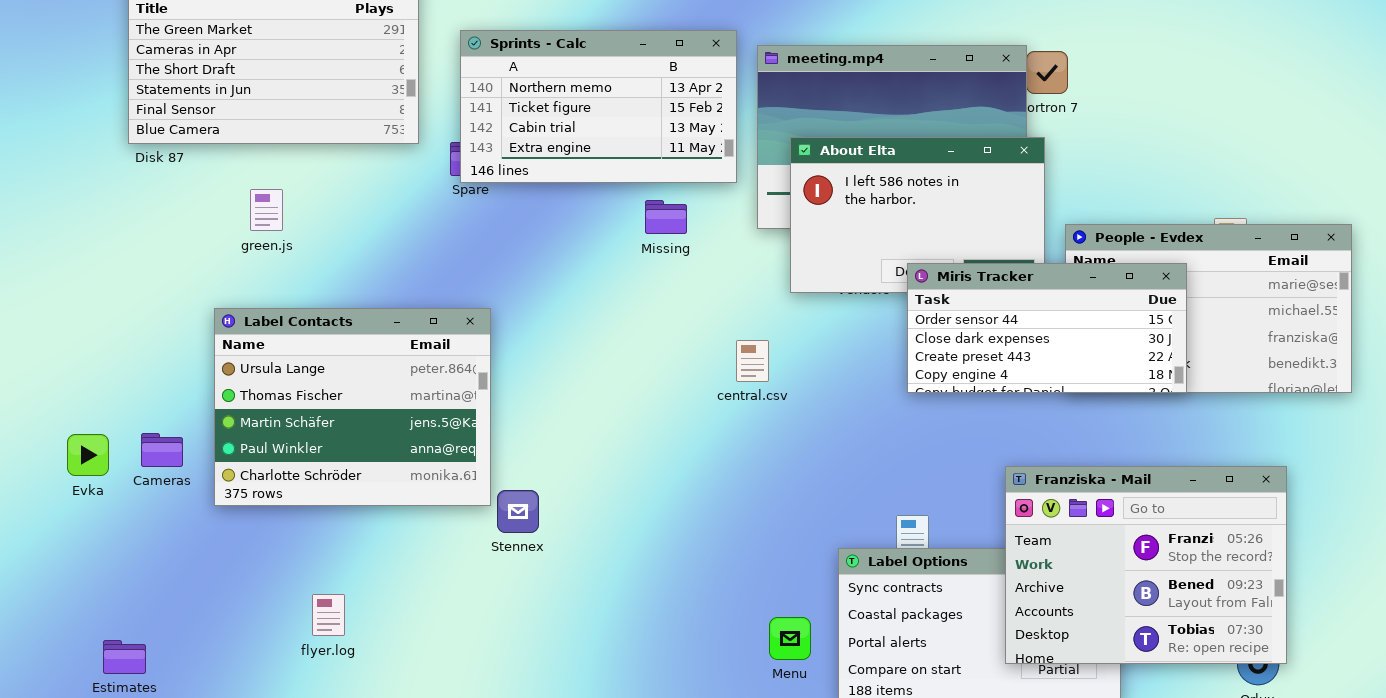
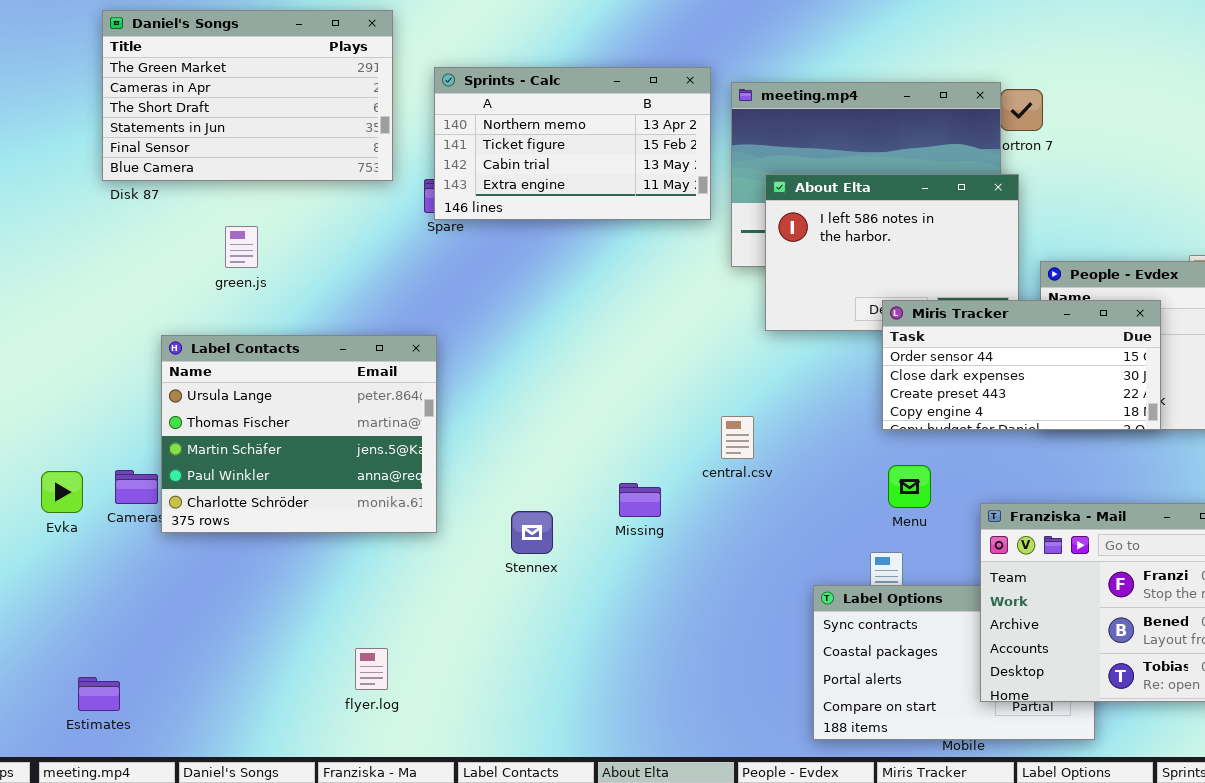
Missing: [645,200,687,234] -> [619,483,661,517], moved
Label Contacts: [214,308,491,506] -> [161,335,437,533], moved
central.csv: [736,340,769,382] -> [721,416,754,459], moved
Stennex: [497,490,539,533] -> [511,511,553,554], moved
flyer.log: [312,594,345,636] -> [355,648,388,690], moved
Menu: [769,617,811,660] -> [888,465,931,508], moved

